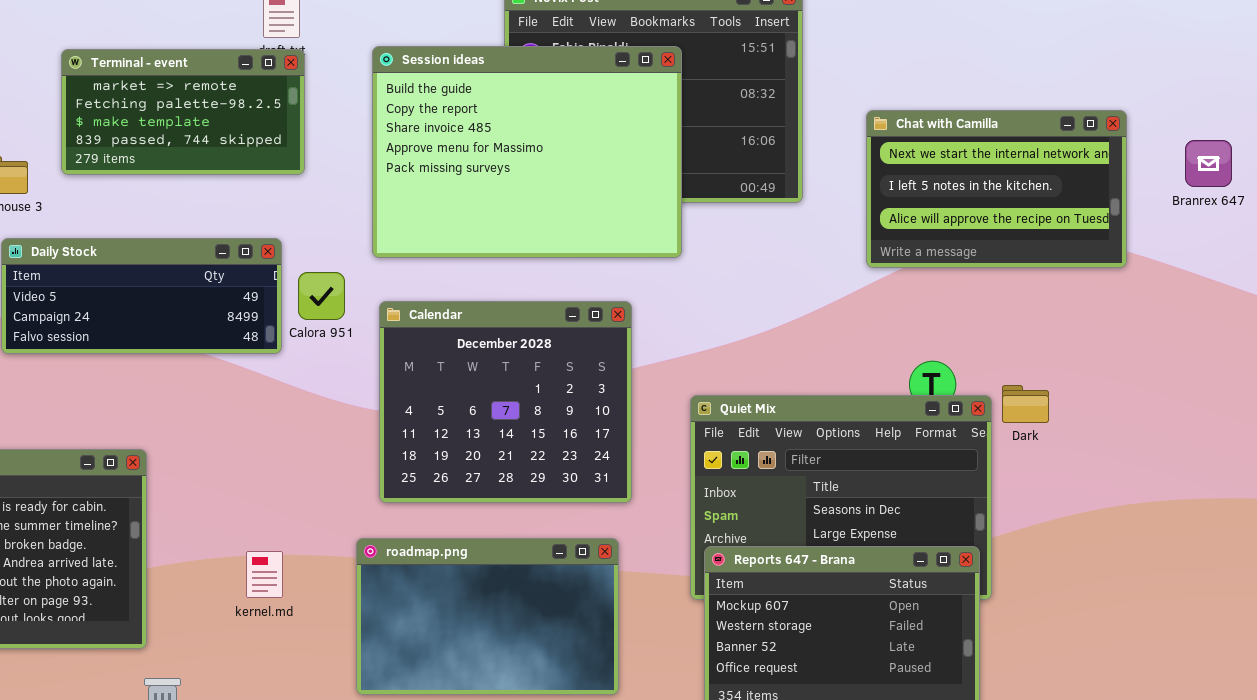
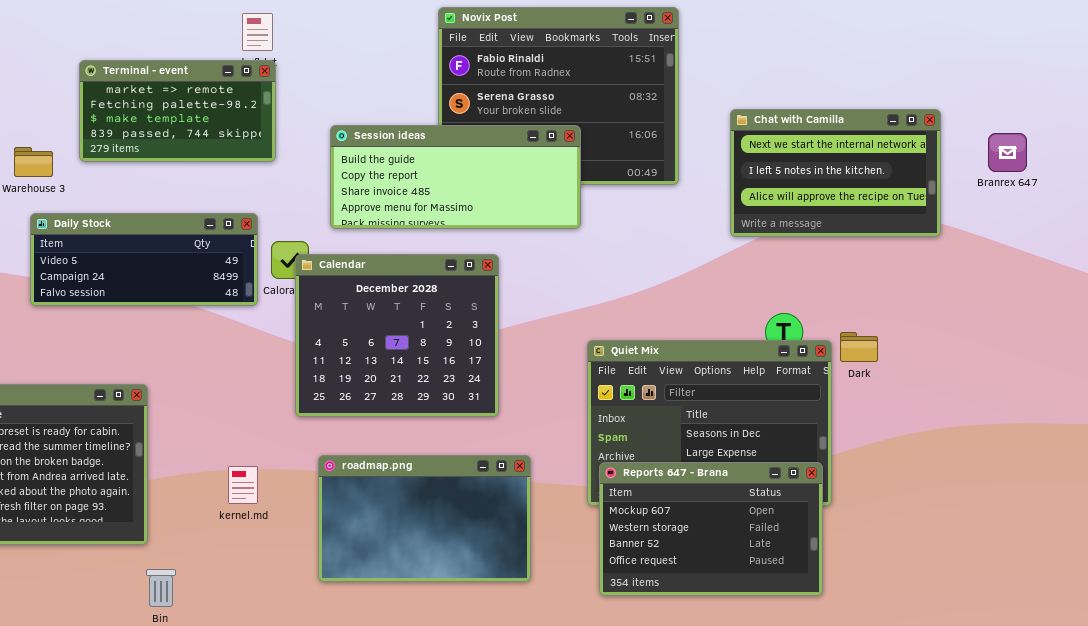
Session ideas: [372,46,682,258] -> [330,125,581,229], resized
Calendar: [379,301,632,503] -> [295,254,499,417], moved

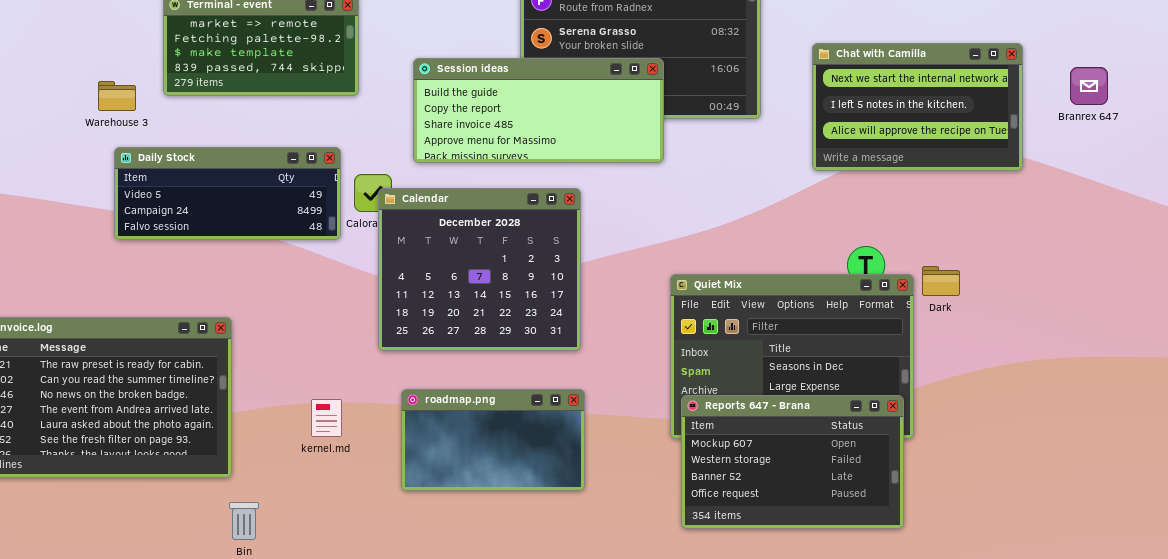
roadmap.png: [318,455,531,582] -> [401,389,585,491], resized

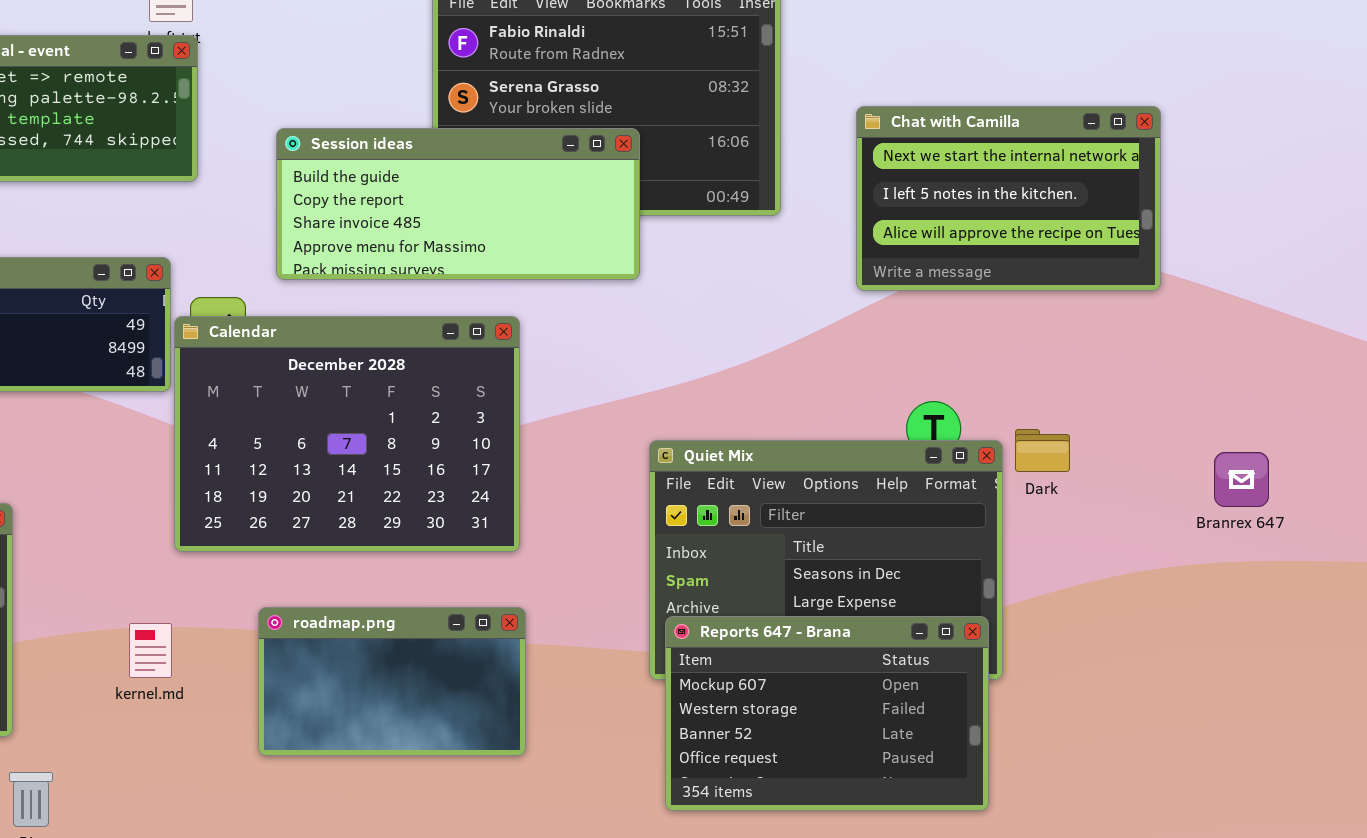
Branrex 647: [1070,67,1108,105] -> [1214,452,1269,507], moved
Calendar: [378,188,581,351] -> [174,316,520,552], resized

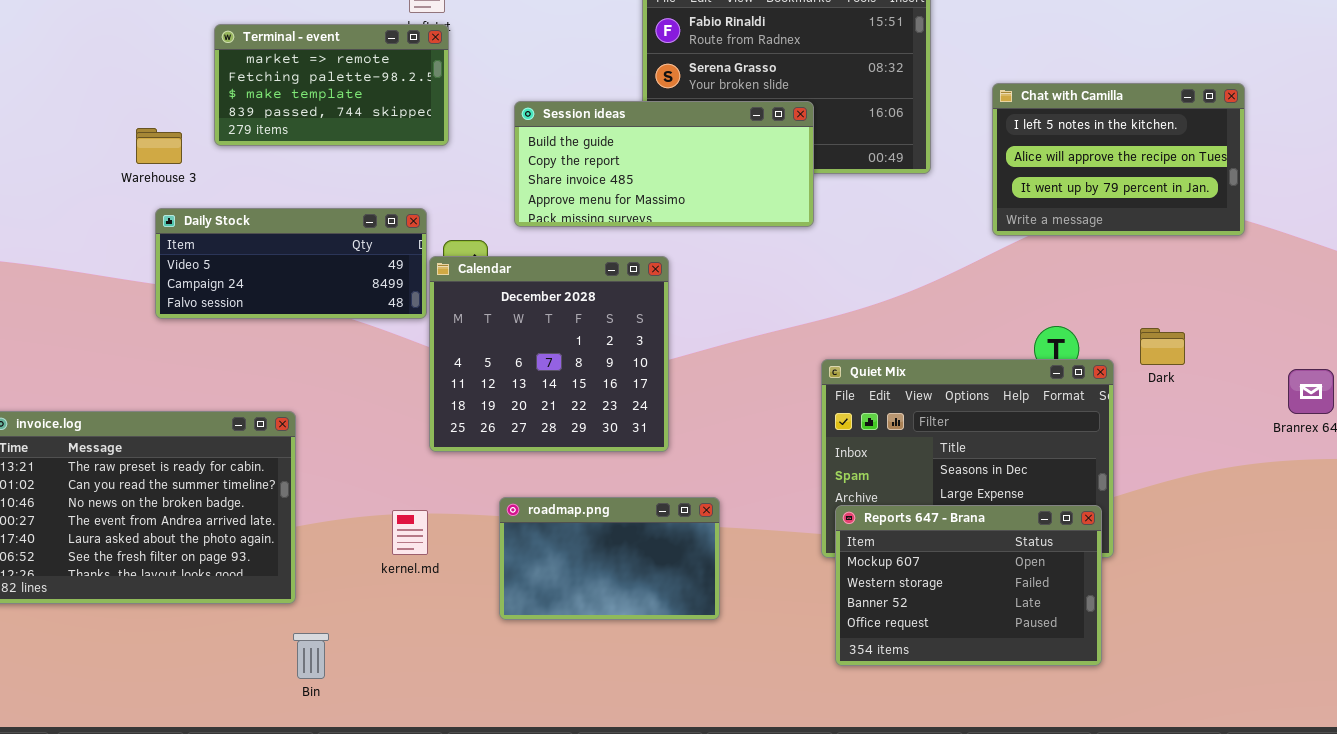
Chat with Camilla: [856,106,1161,291] -> [992,83,1245,236], scrolled down 1 row
Calendar: [174,316,520,552] -> [429,256,669,452], resized
Dark: [1015,429,1070,472] -> [1140,328,1185,365], moved

